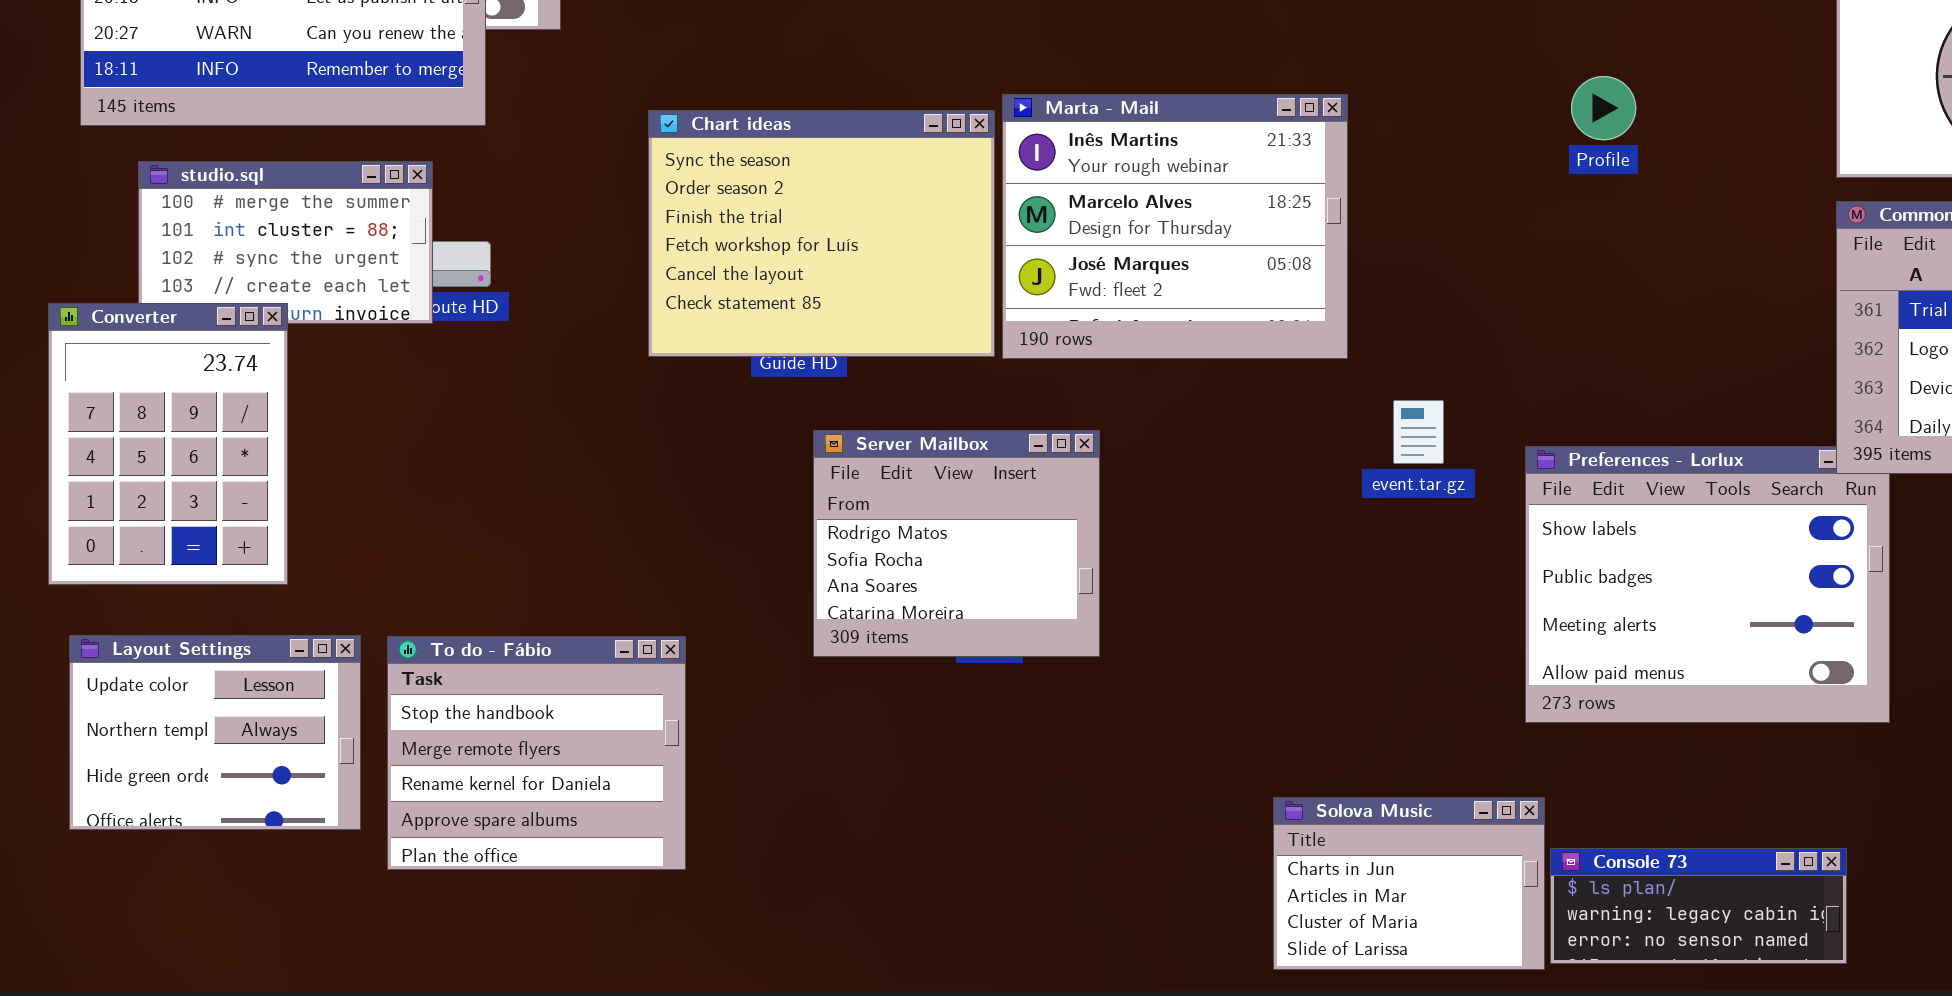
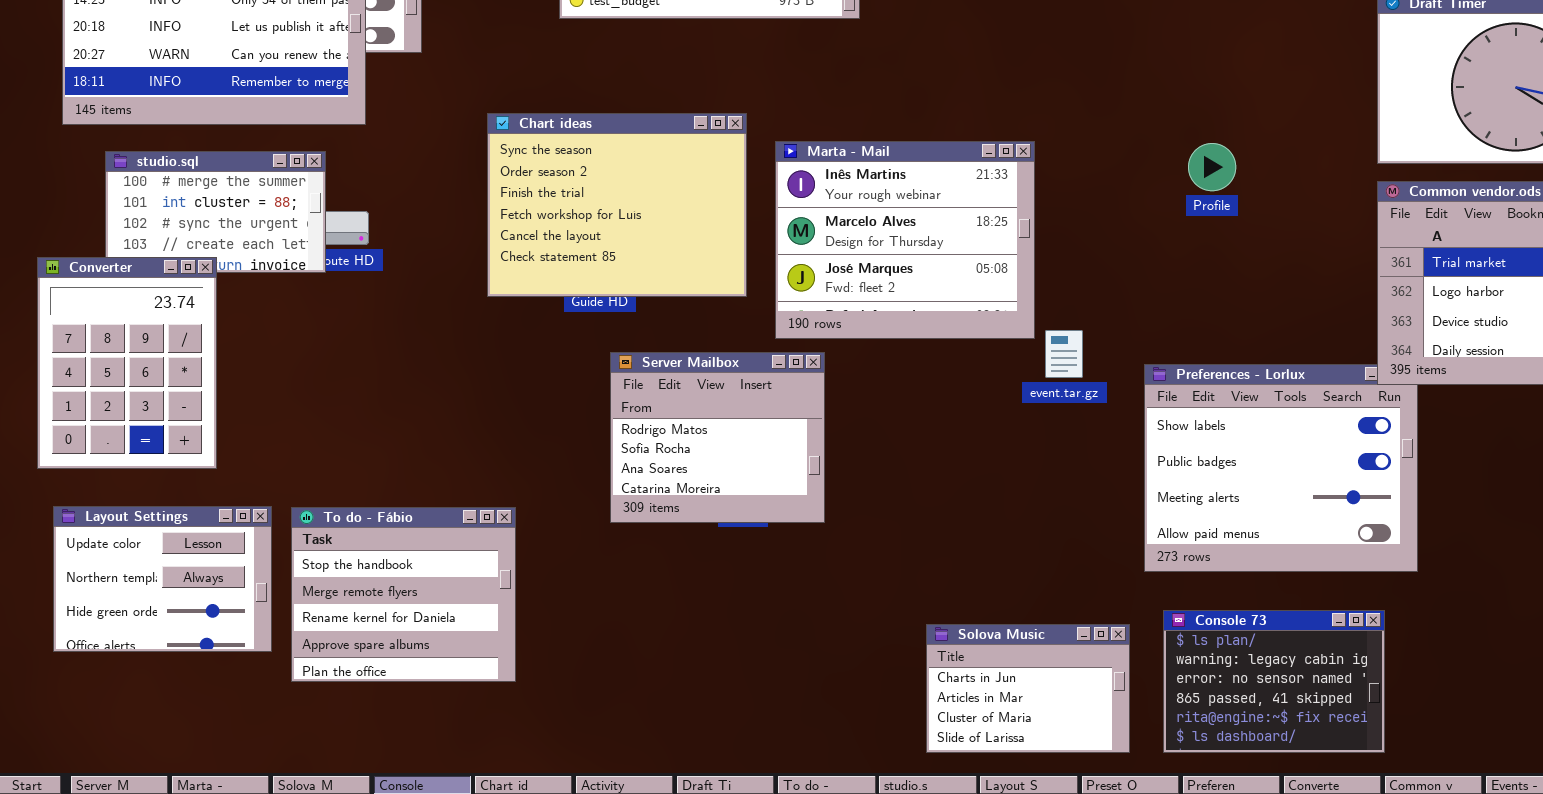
Profile: [1571,76,1636,140] -> [1188,143,1236,191], moved
Marta - Mail: [1002,94,1348,359] -> [775,141,1035,339], moved
Solova Music: [1273,797,1545,970] -> [926,624,1130,753], moved
Console 73: [1550,848,1847,964] -> [1163,610,1385,753], resized

